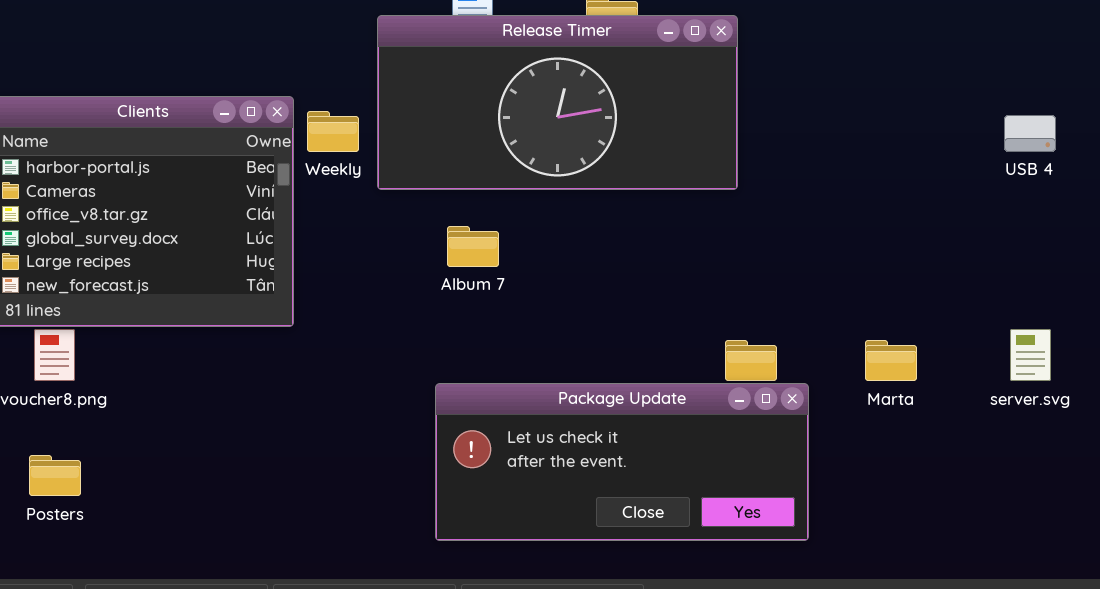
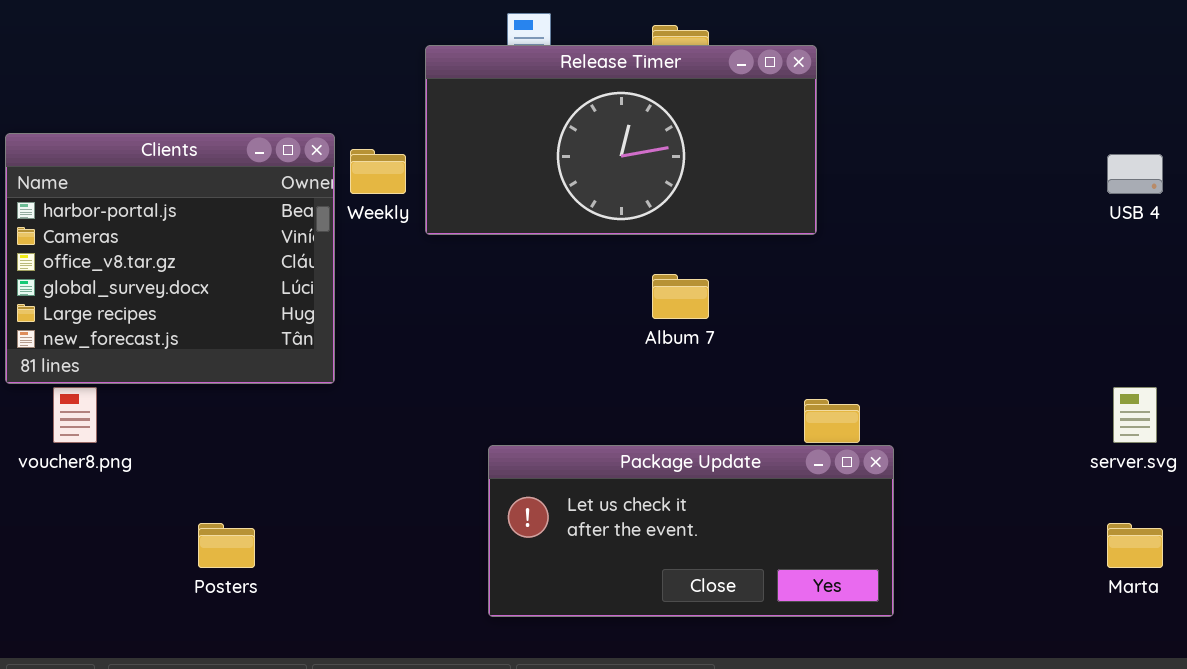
Album 7: [447,226,499,267] -> [652,274,709,319], moved
Marta: [865,340,917,381] -> [1107,523,1163,568], moved
Posters: [29,455,81,496] -> [198,523,255,568], moved

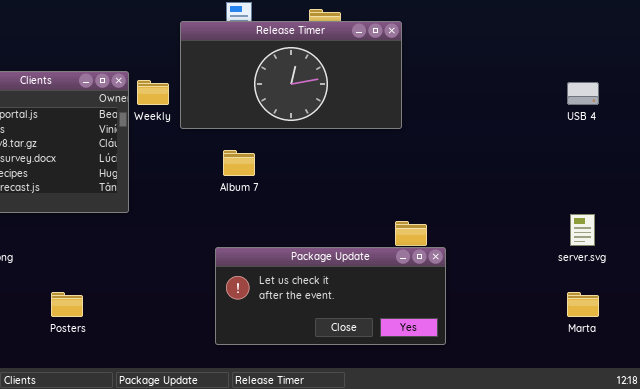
Album 7: [652,274,709,319] -> [223,150,255,176], moved

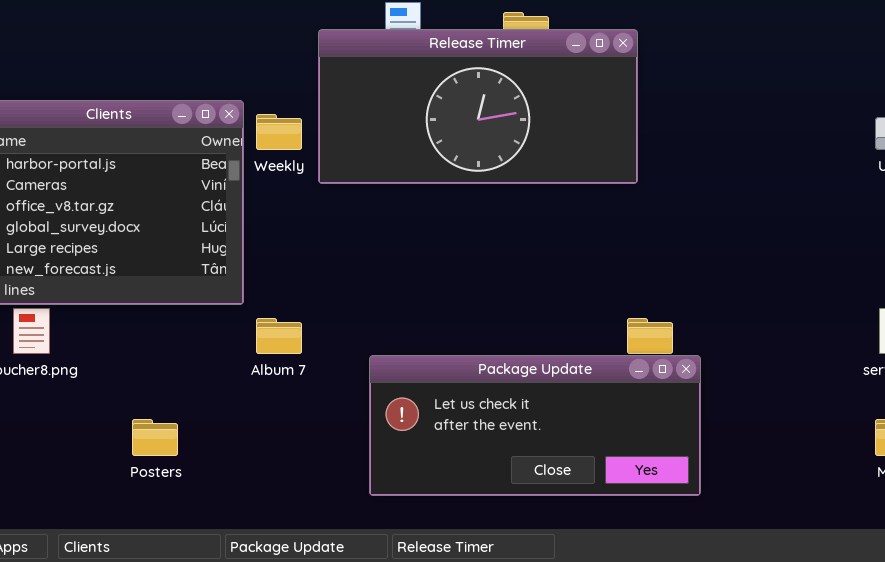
Album 7: [223,150,255,176] -> [256,318,302,354], moved

